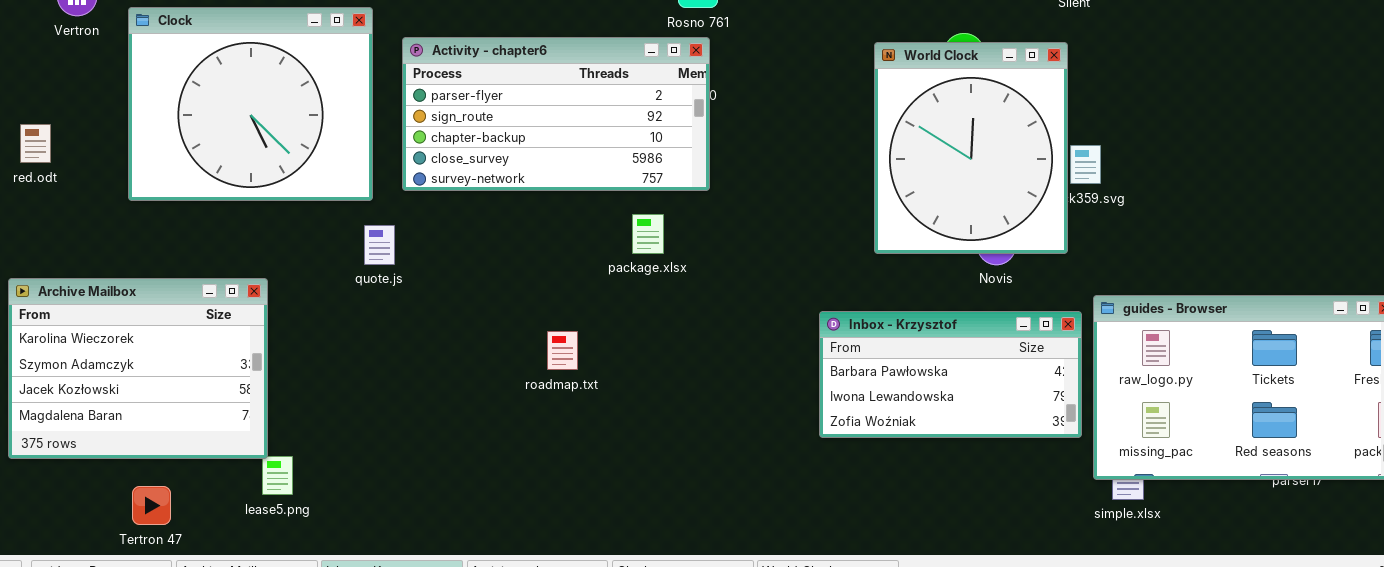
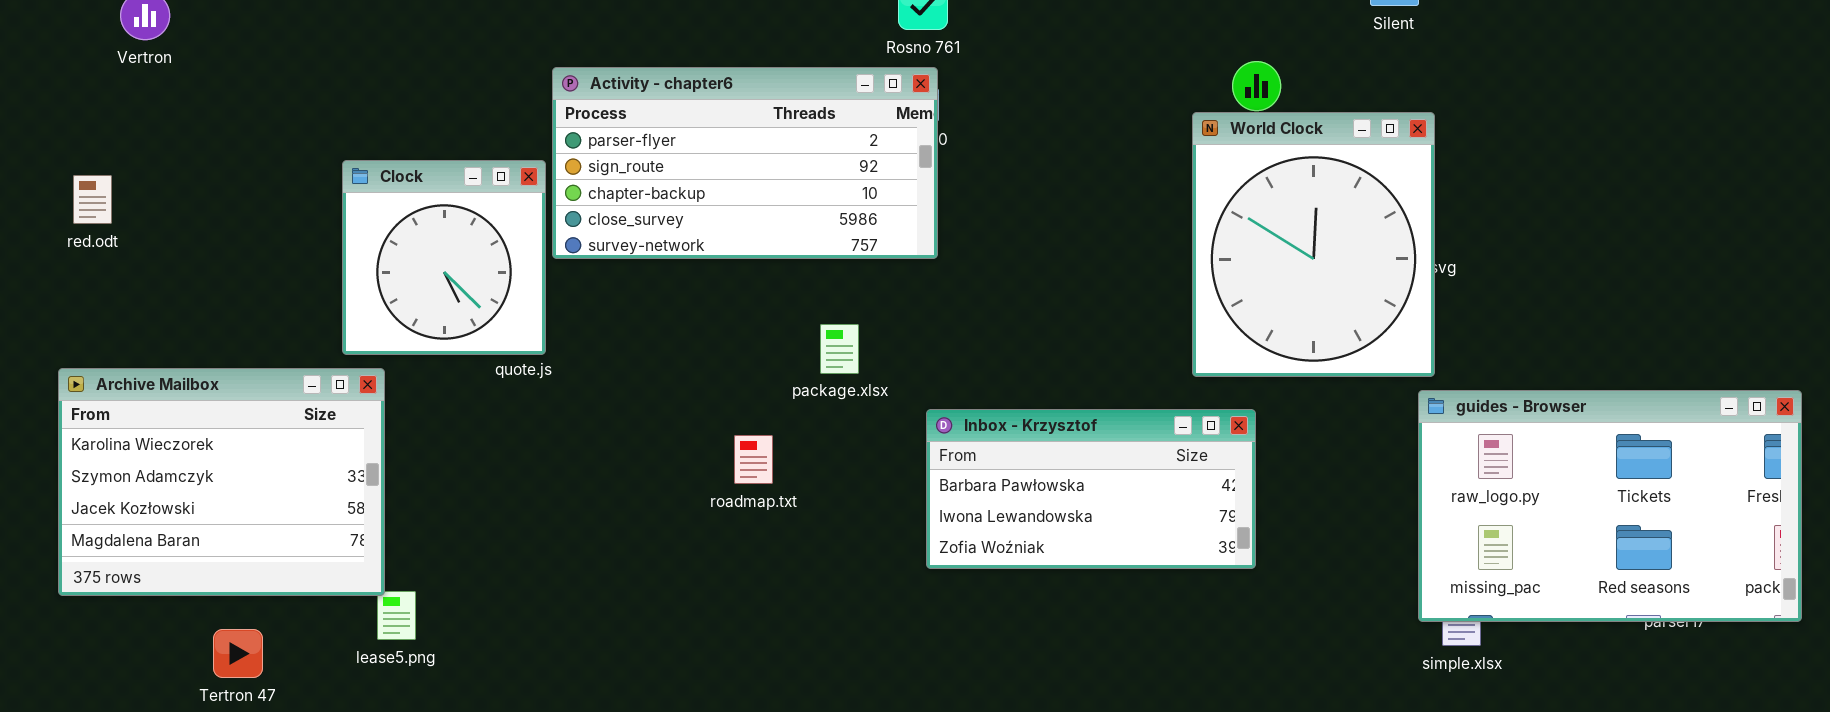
Clock: [128,7,373,201] -> [342,160,546,355], moved, resized
World Clock: [874,42,1068,254] -> [1192,112,1435,377], moved
package.xlsx: [632,214,664,254] -> [820,324,859,374], moved
Inbox - Krzysztof: [819,311,1082,438] -> [926,409,1256,569], moved

